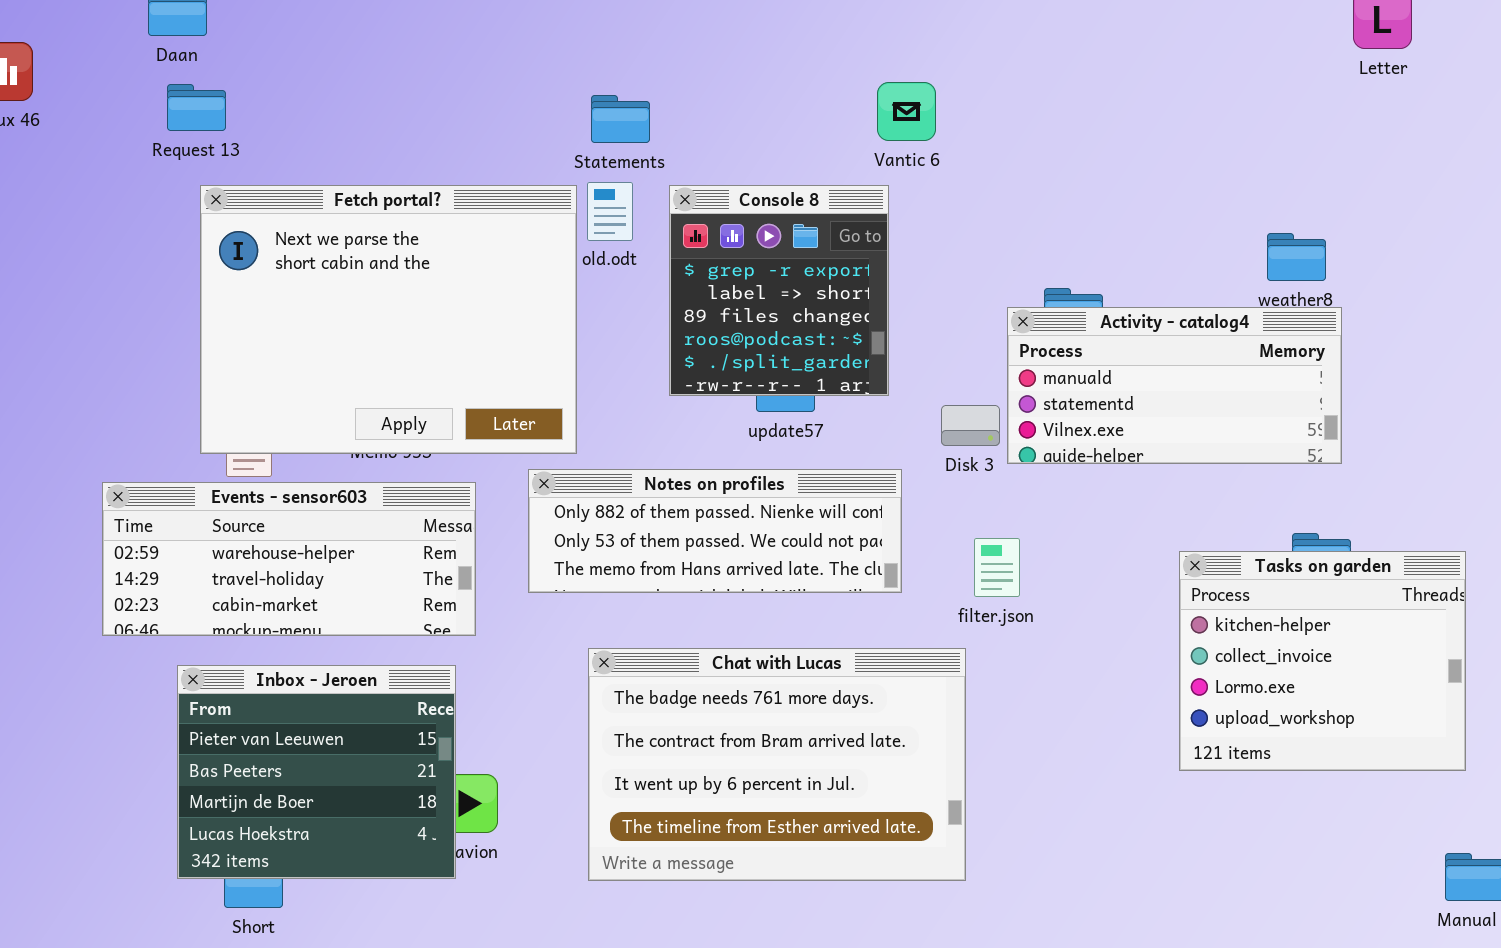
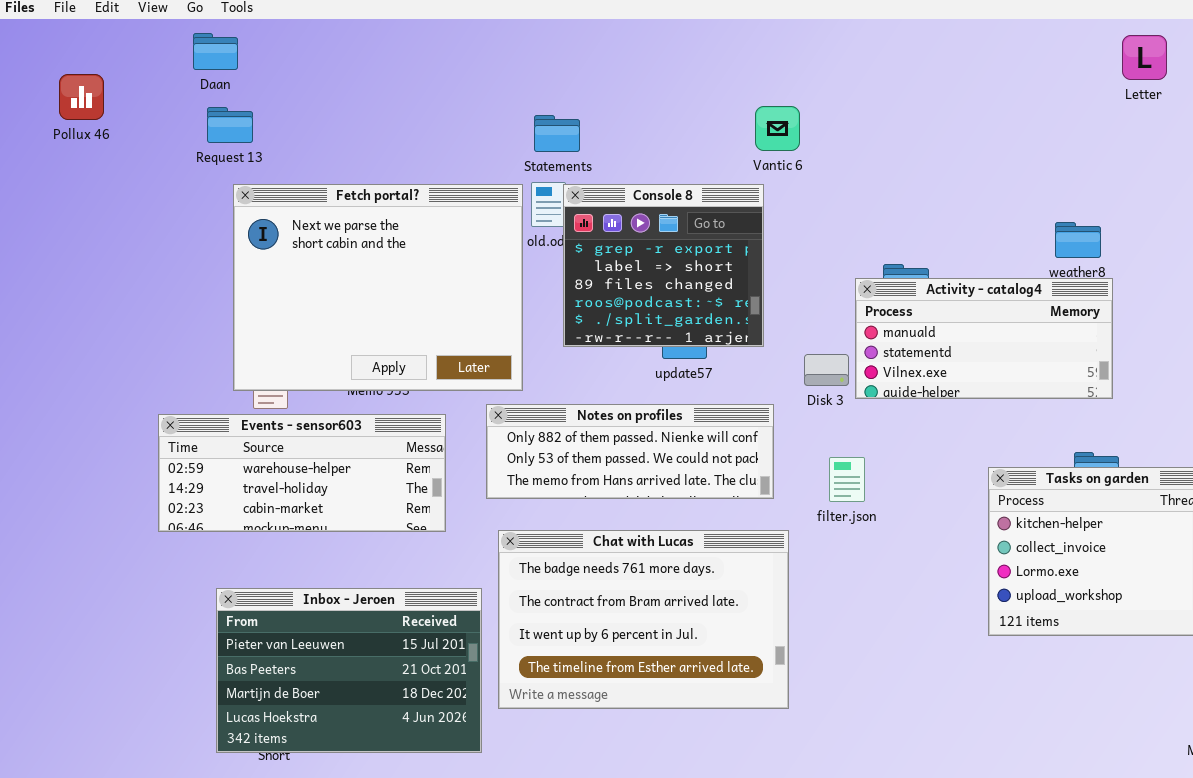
Console 8: [669,185,889,396] -> [563,184,764,347], resized
Chat with Lucas: [588,648,966,881] -> [498,530,789,709], moved
Inbox - Jeroen: [177,665,456,879] -> [216,588,482,753], moved, resized

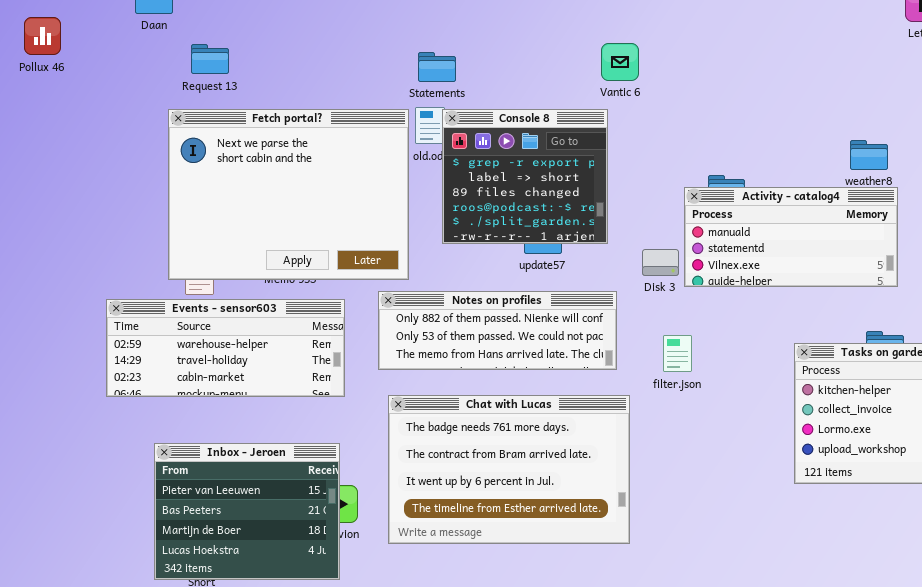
Request 13: [207,107,253,143] -> [191,44,229,74], moved
Inbox - Jeroen: [216,588,482,753] -> [154,443,340,580], resized

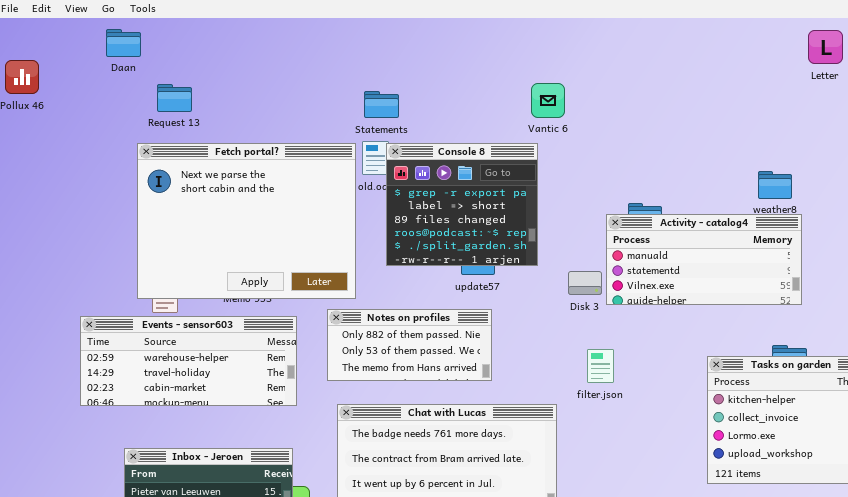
Notes on profiles: [378,291,617,370] -> [327,309,492,381], resized

